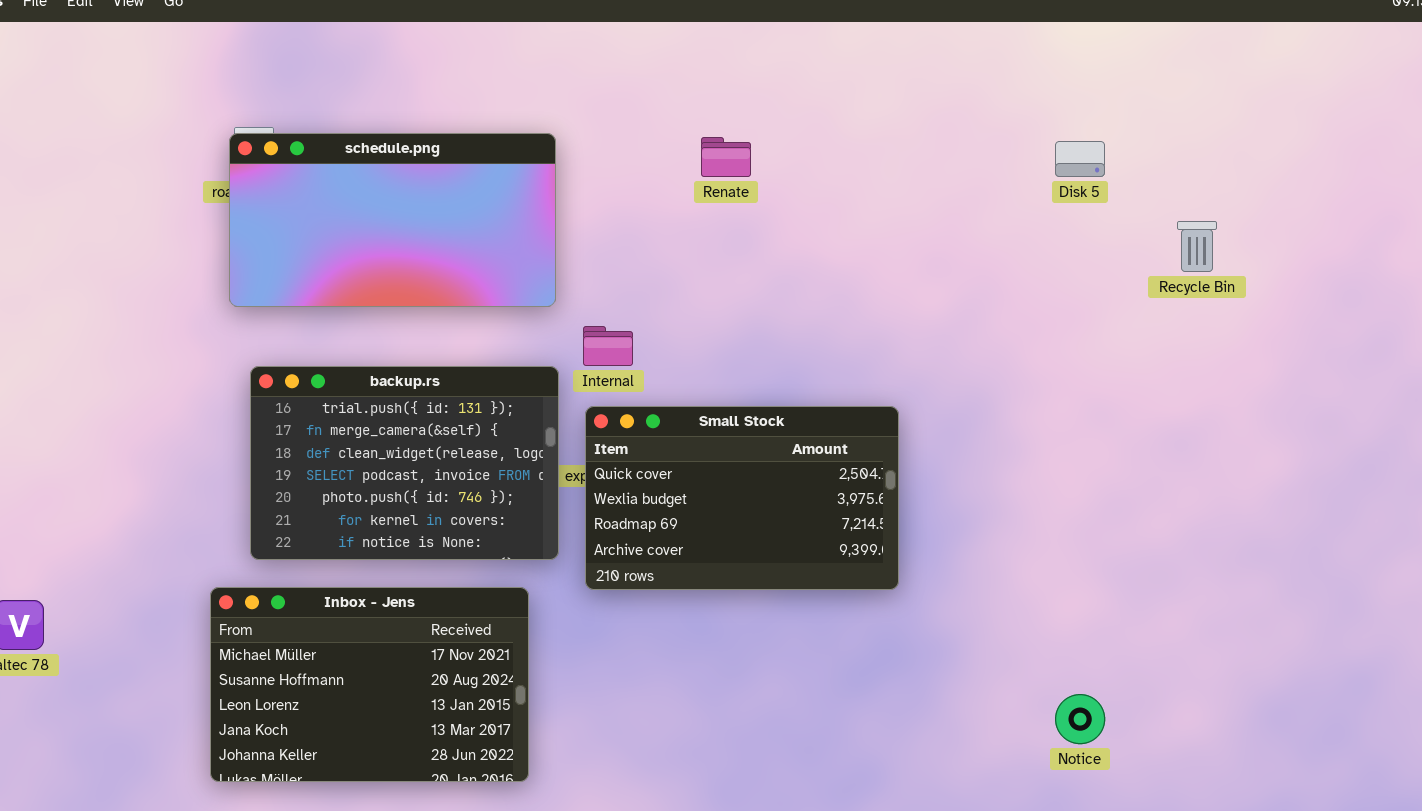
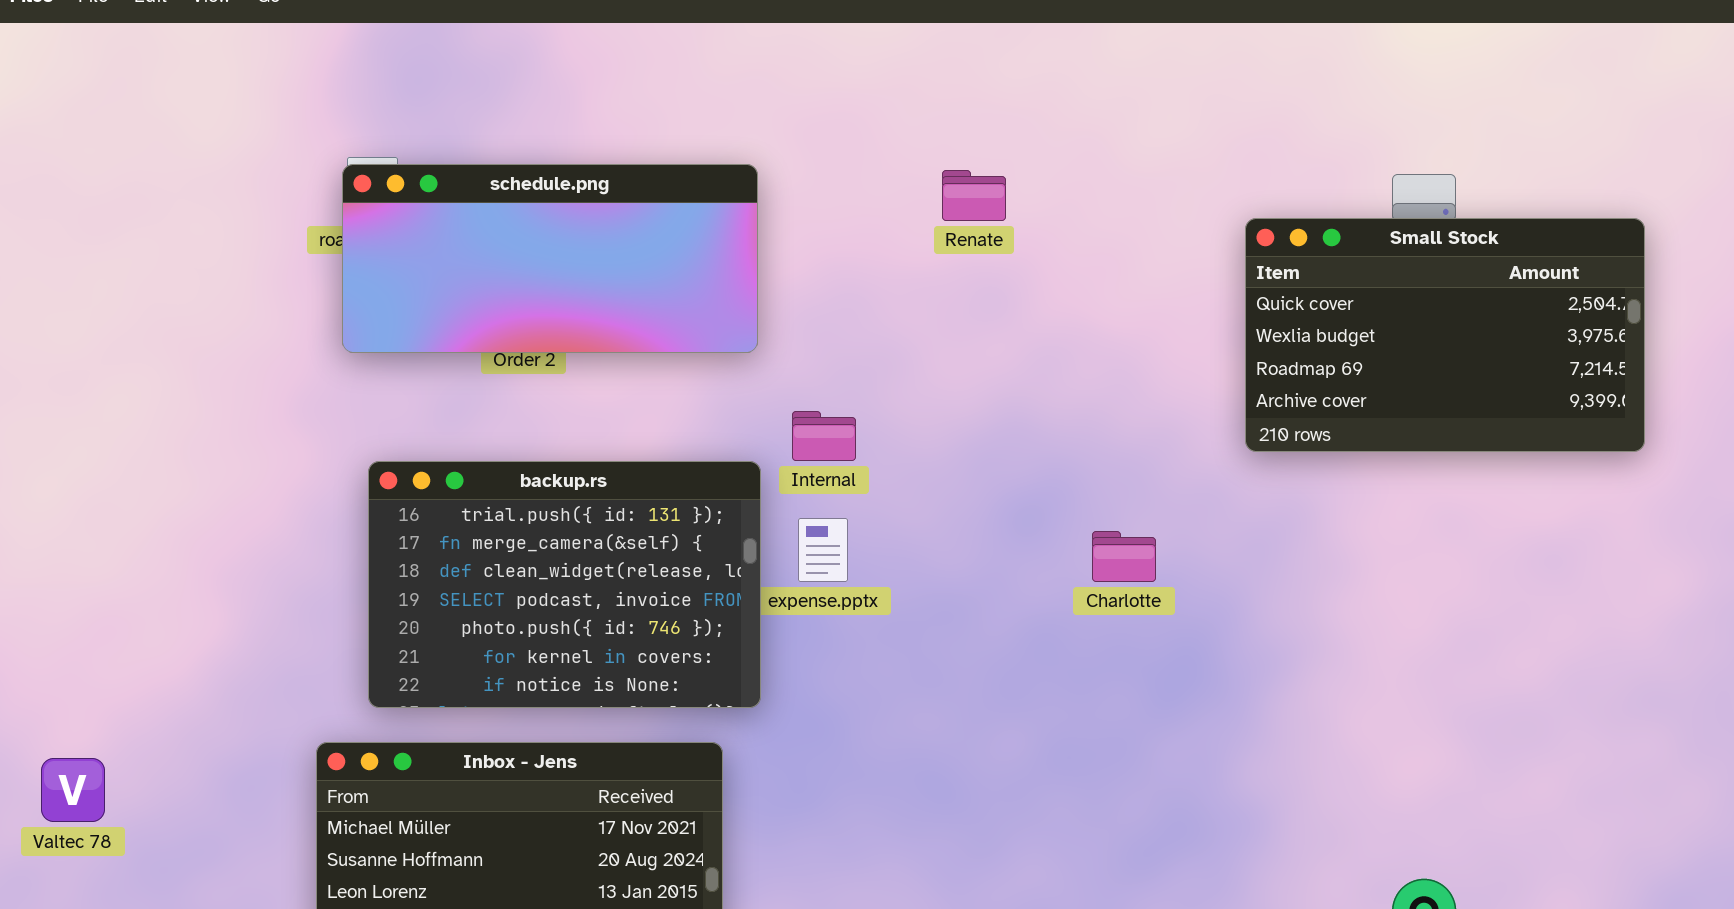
schedule.png: [229,133,556,307] -> [342,164,758,353], resized
Small Stock: [585,406,899,590] -> [1245,218,1645,452], moved

